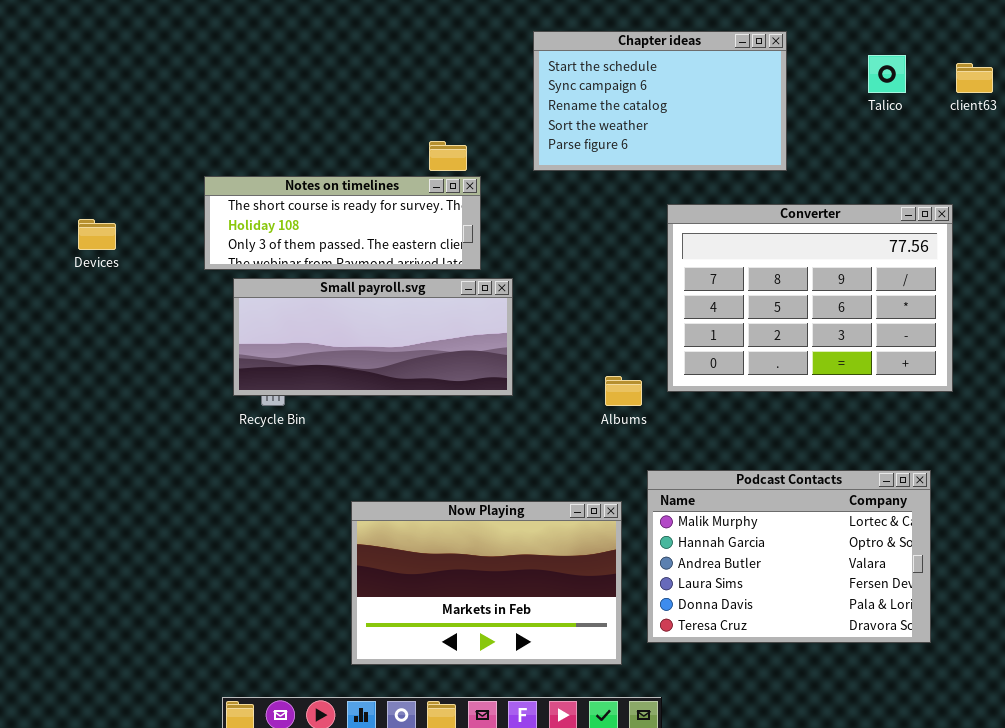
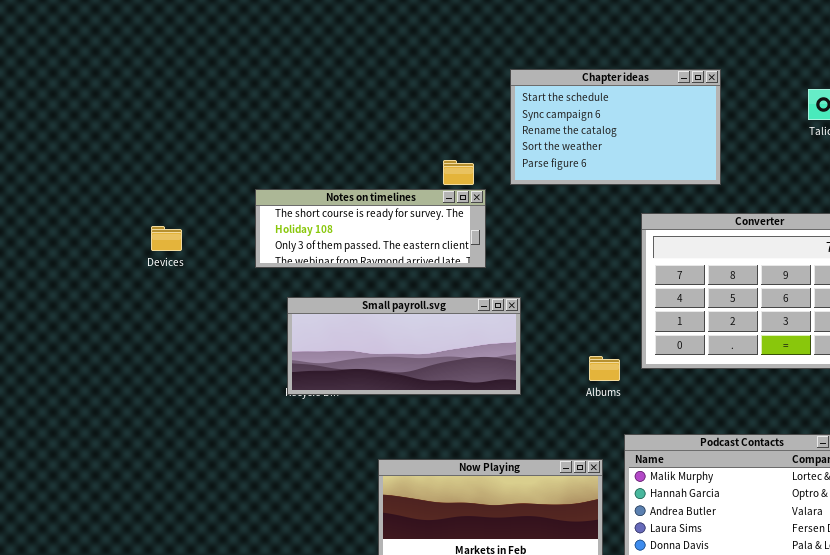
Chapter ideas: [533,31,787,171] -> [510,69,721,185], moved
Small payroll.svg: [233,278,513,396] -> [287,297,521,395], moved

